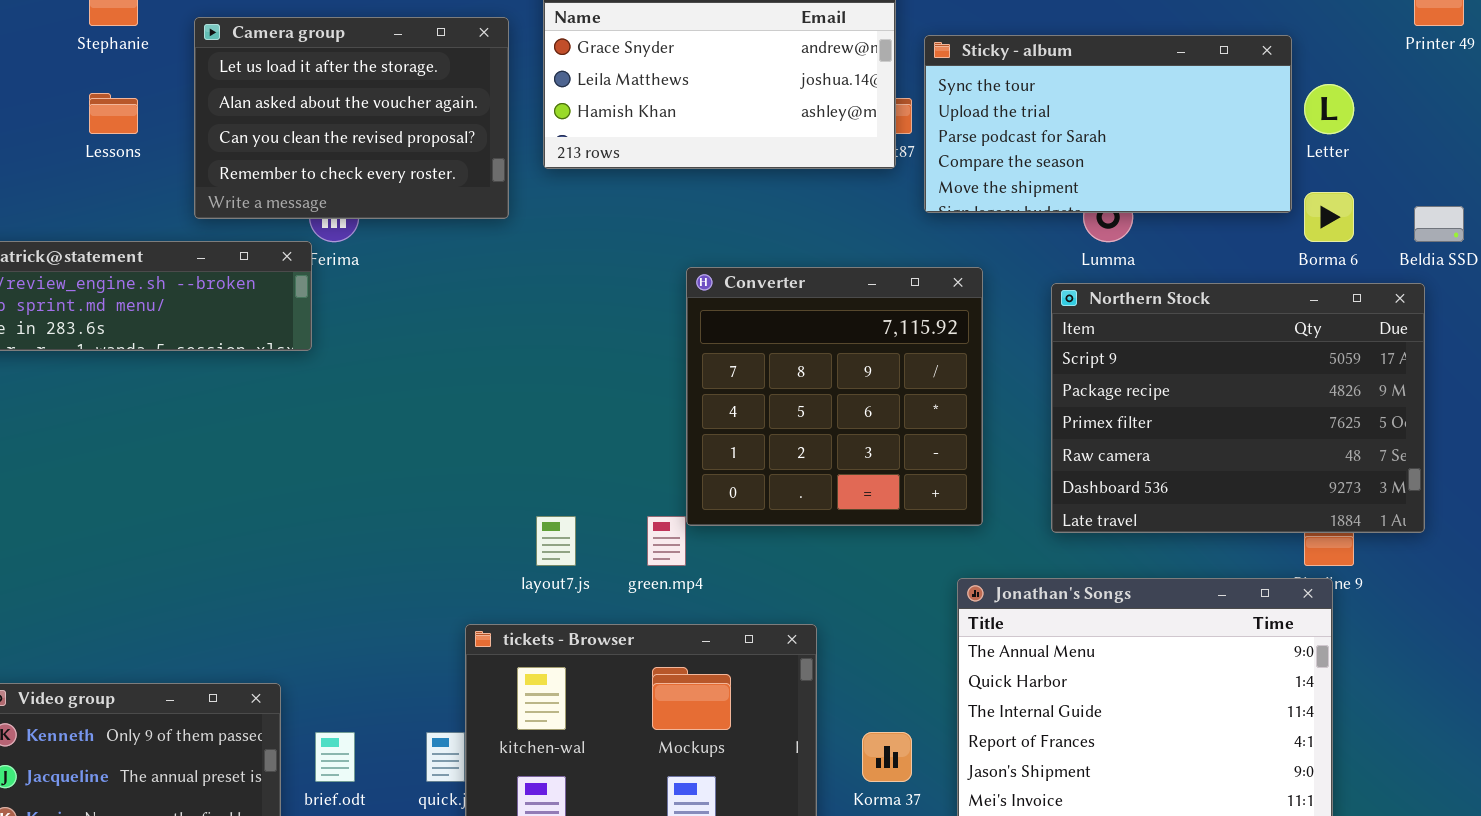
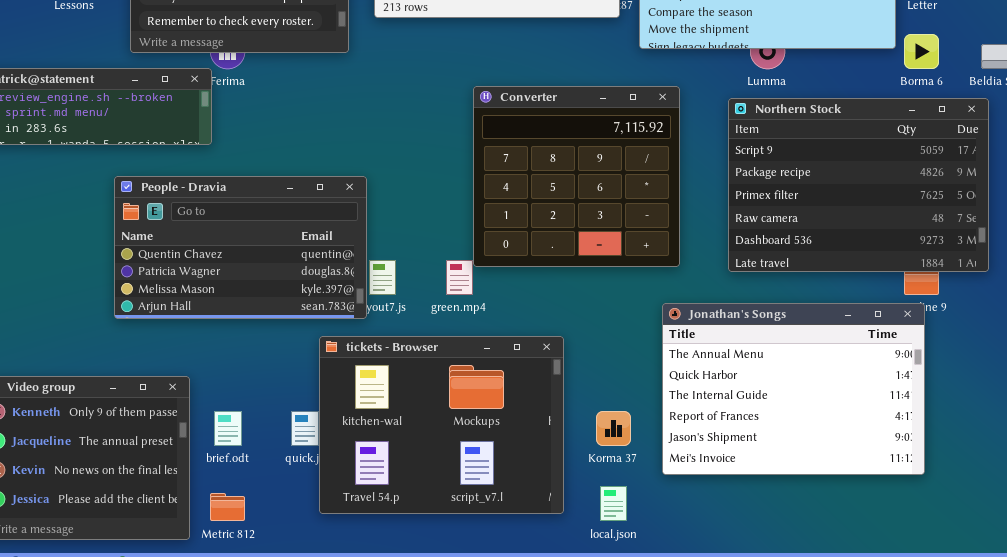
People - Dravia: none -> [114,176,367,319], opened

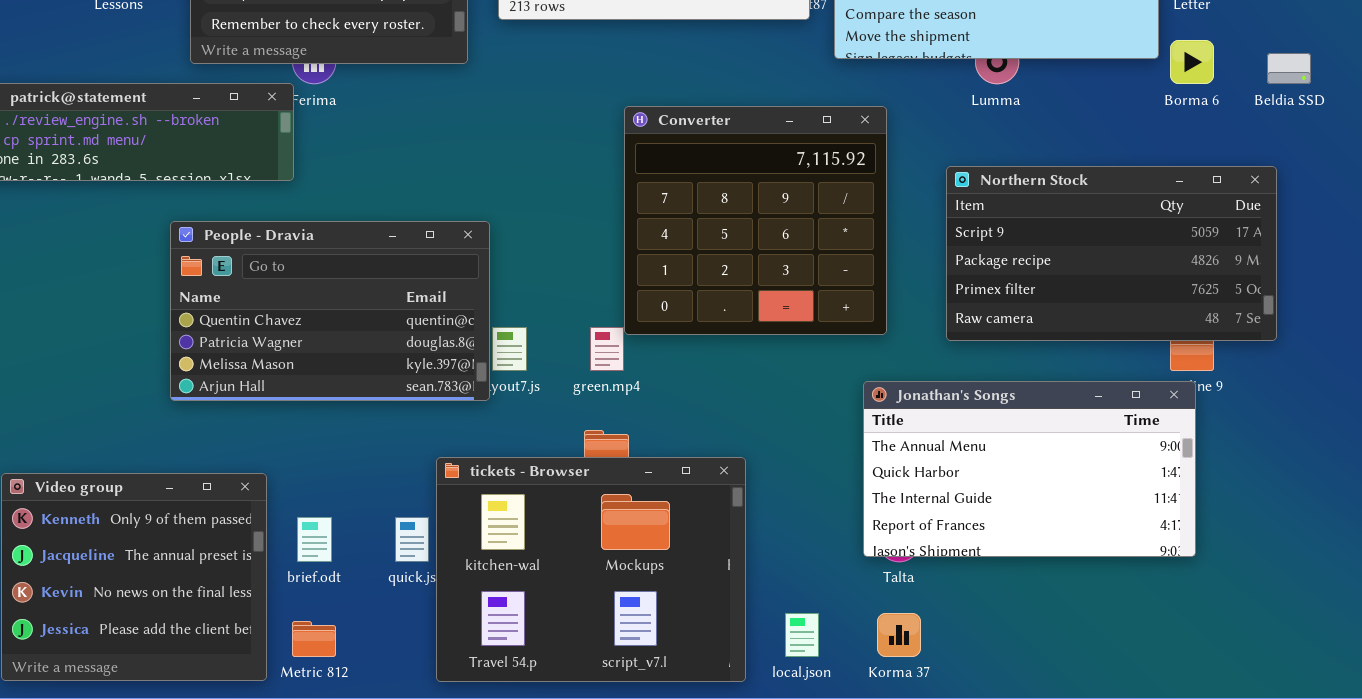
Northern Stock: [728,98,989,272] -> [946,166,1277,341], resized
Jonathan's Songs: [662,303,925,475] -> [863,381,1196,557], resized
tickets - Browser: [319,336,564,514] -> [436,457,746,682], moved
Korma 37: [596,411,631,446] -> [877,613,921,657], moved

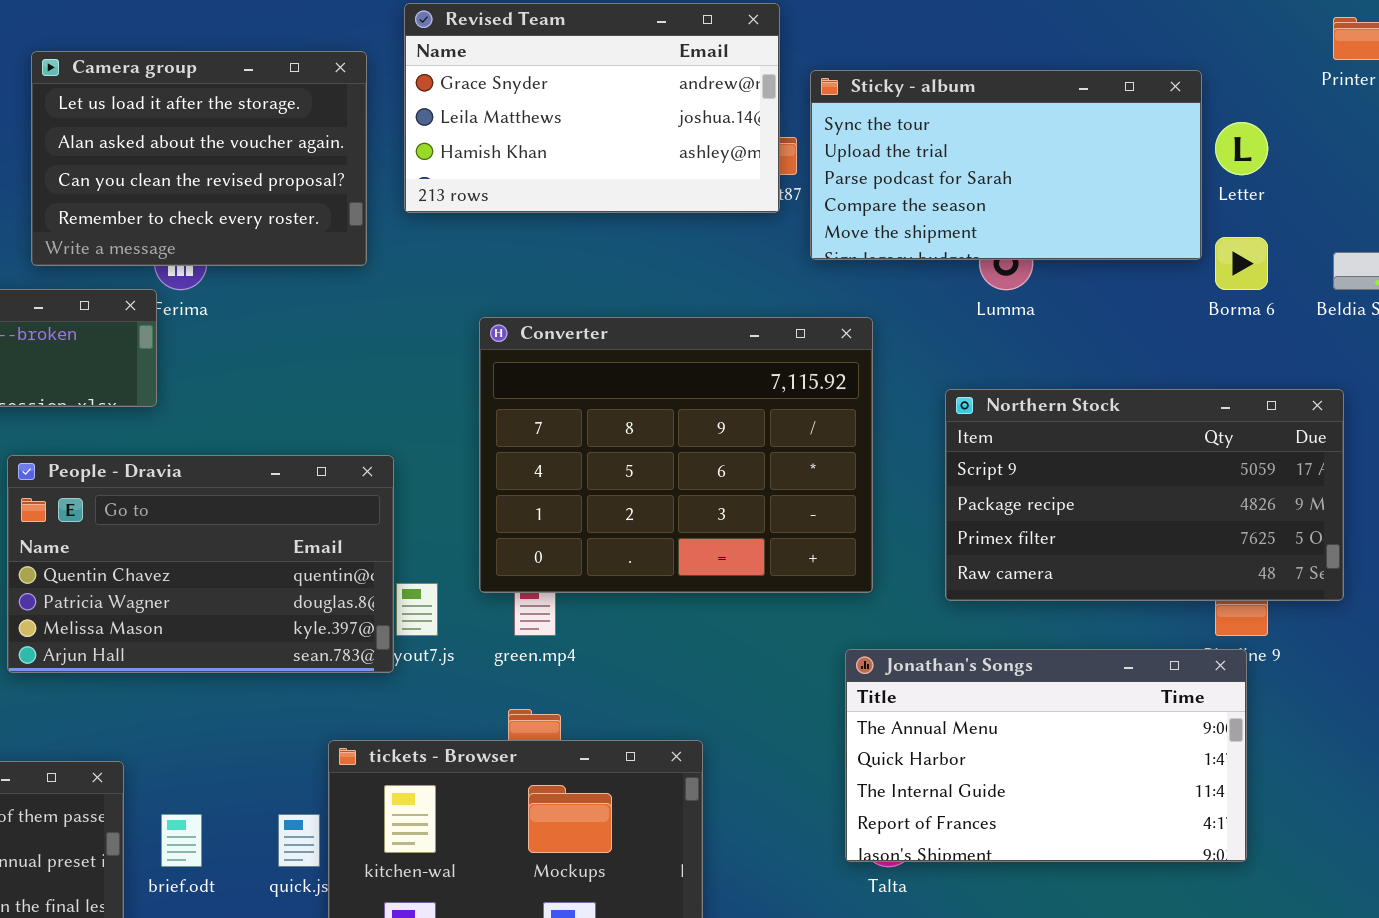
Converter: [624,106,887,335] -> [479,317,873,593], resized

